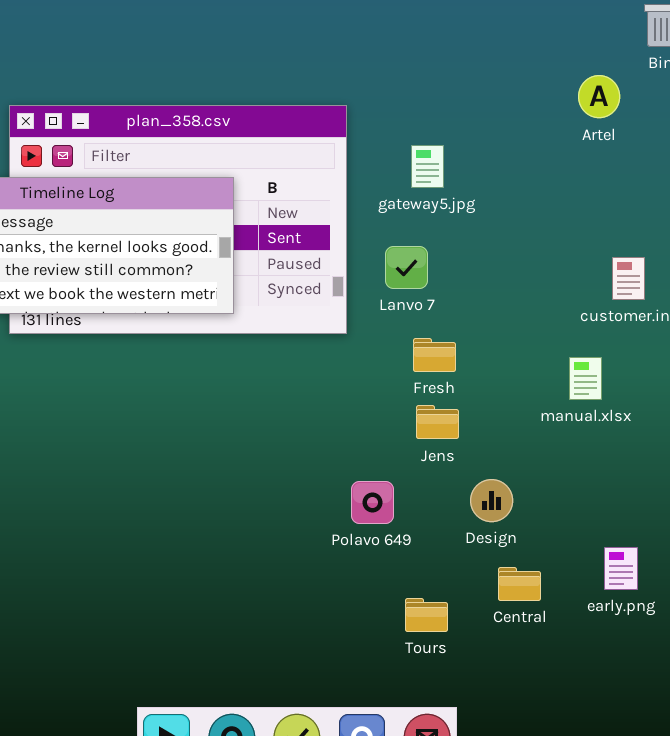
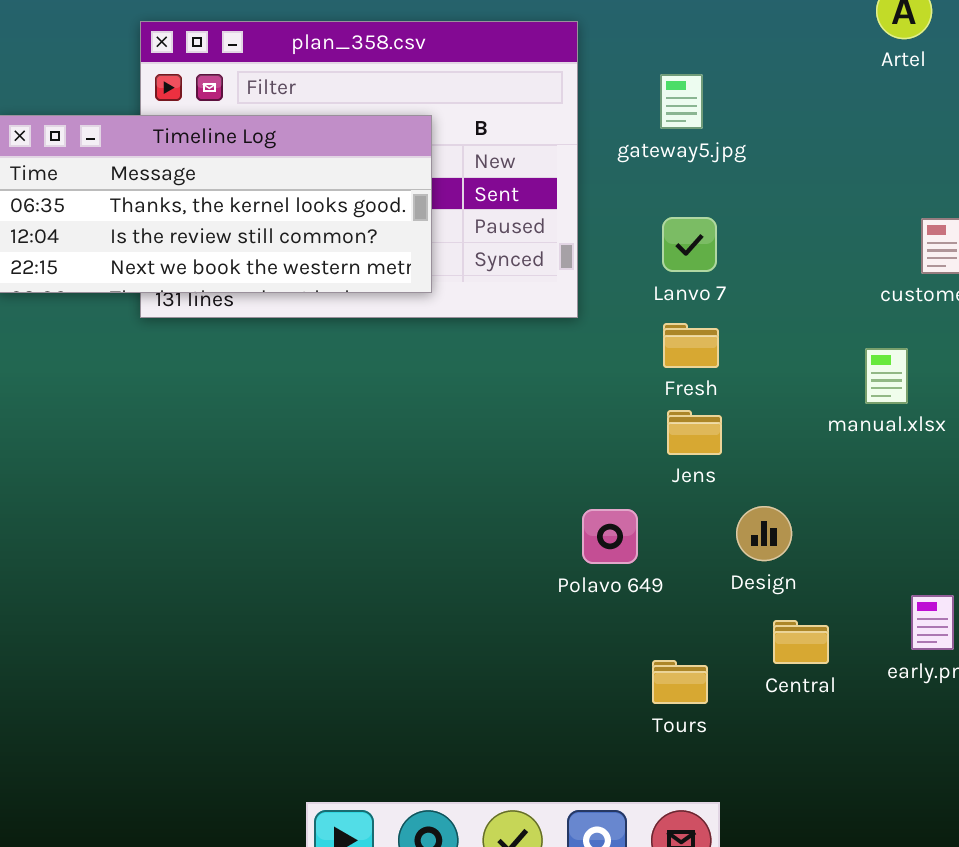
Lanvo 7: [385,246,428,289] -> [662,217,717,272], moved

